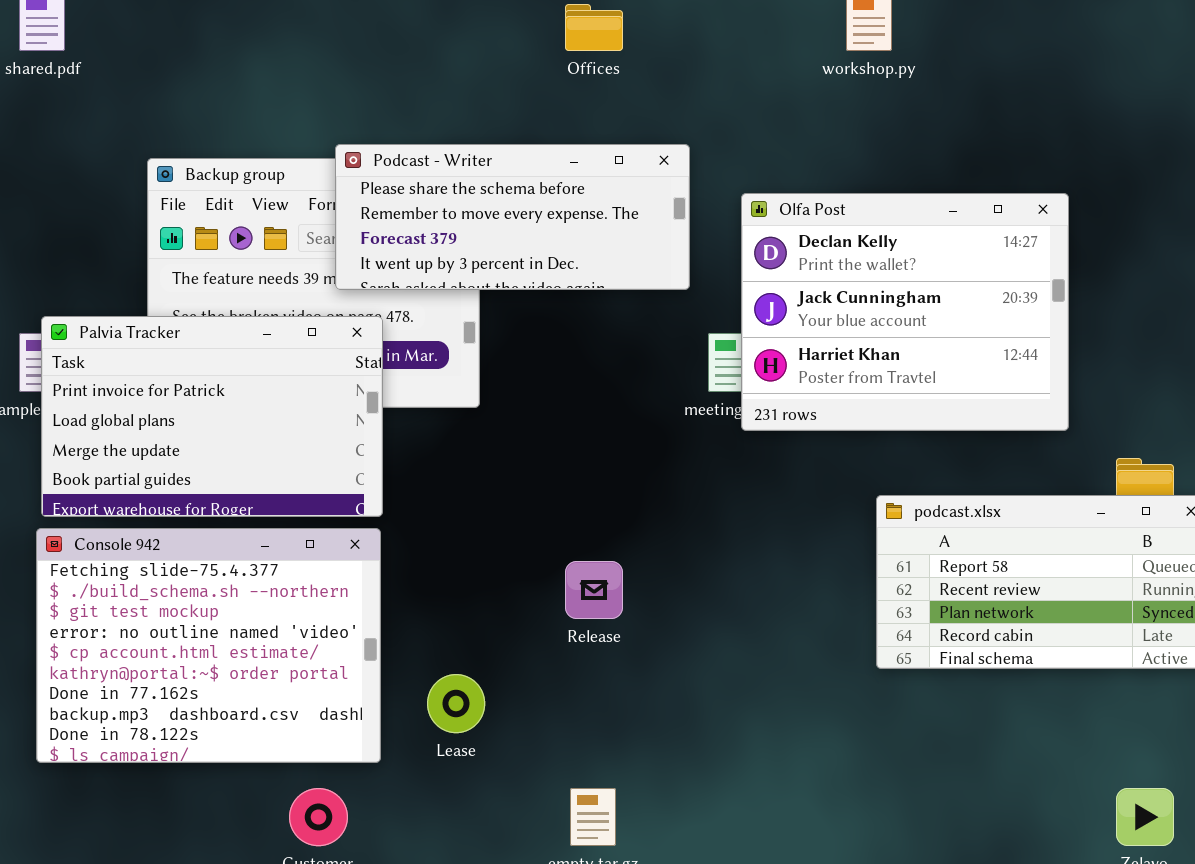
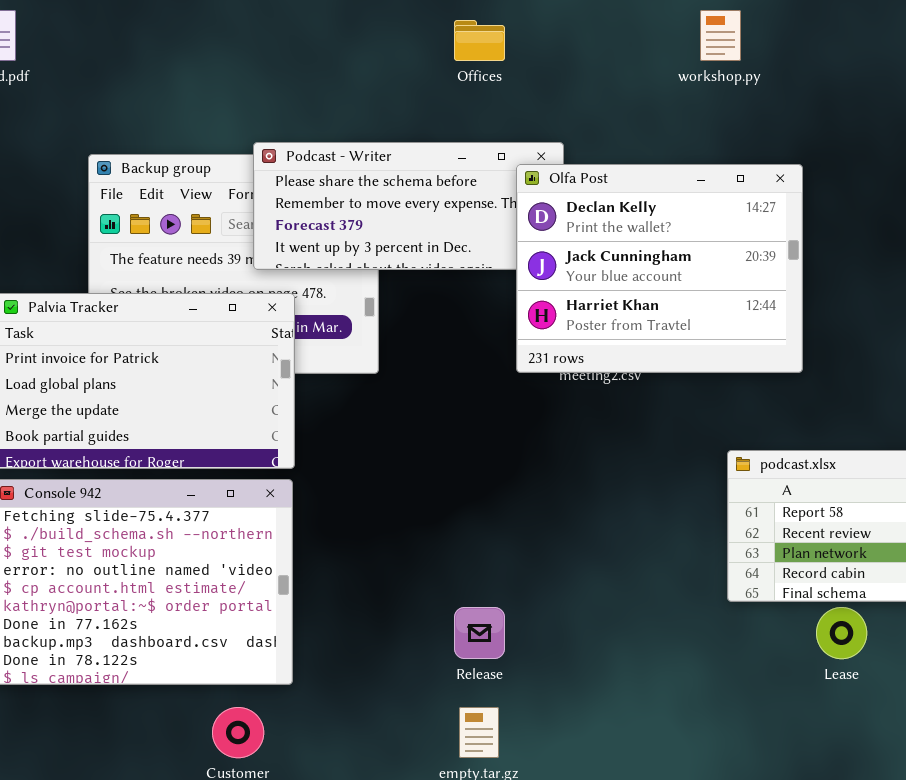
Olfa Post: [741,193,1069,431] -> [516,164,803,373], moved
Release: [565,561,623,619] -> [454,607,505,659], moved
Lease: [427,674,485,733] -> [816,607,867,659], moved

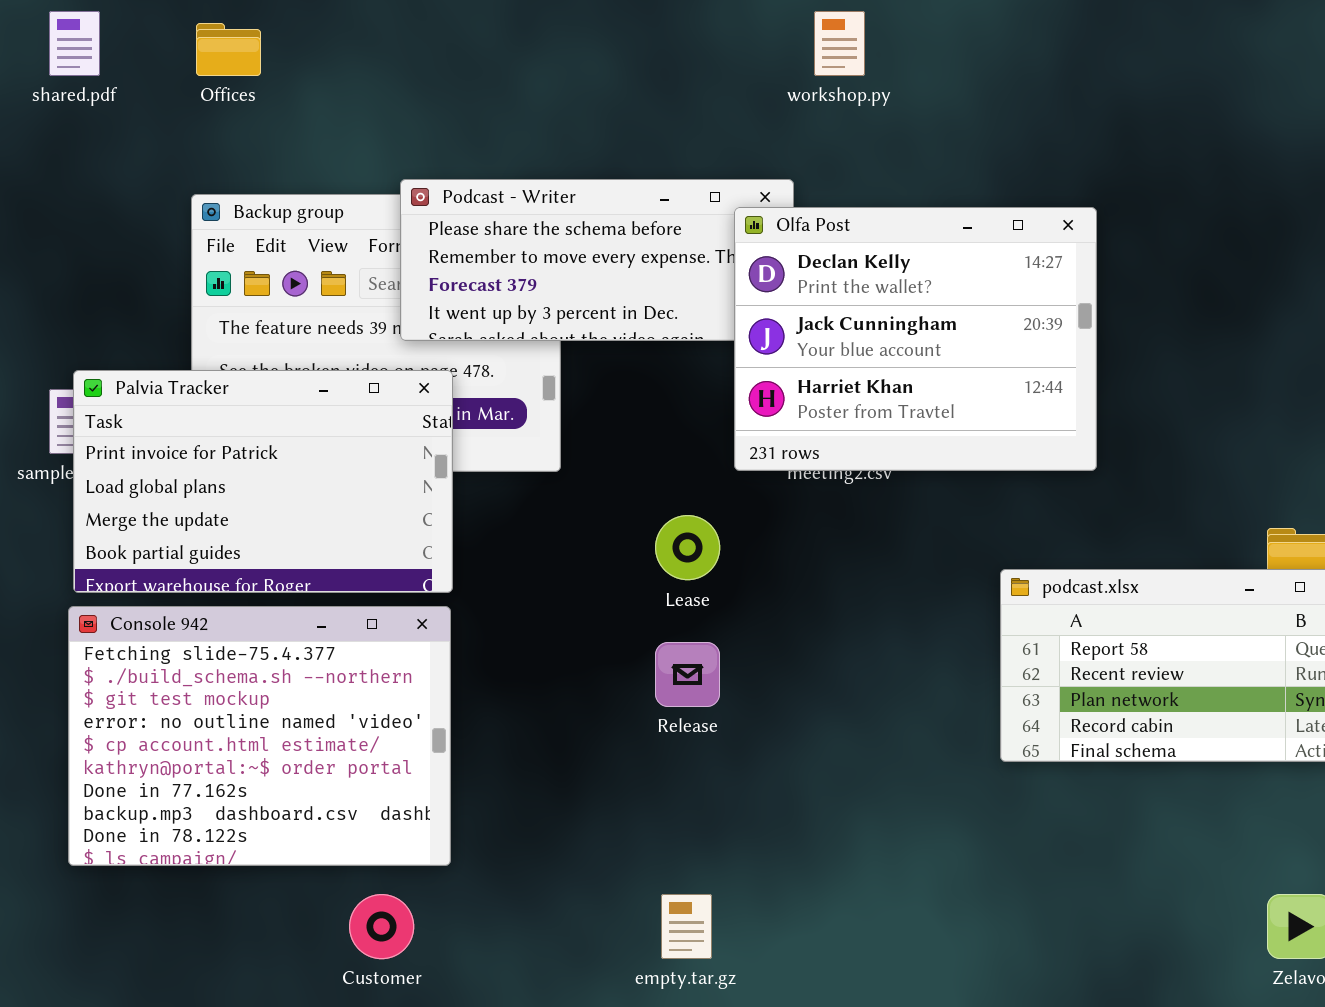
workshop.py: [700,10,741,61] -> [814,11,865,76], moved
Offices: [454,20,505,61] -> [196,23,261,76], moved
Release: [454,607,505,659] -> [655,642,720,707], moved
Lease: [816,607,867,659] -> [655,515,720,580], moved

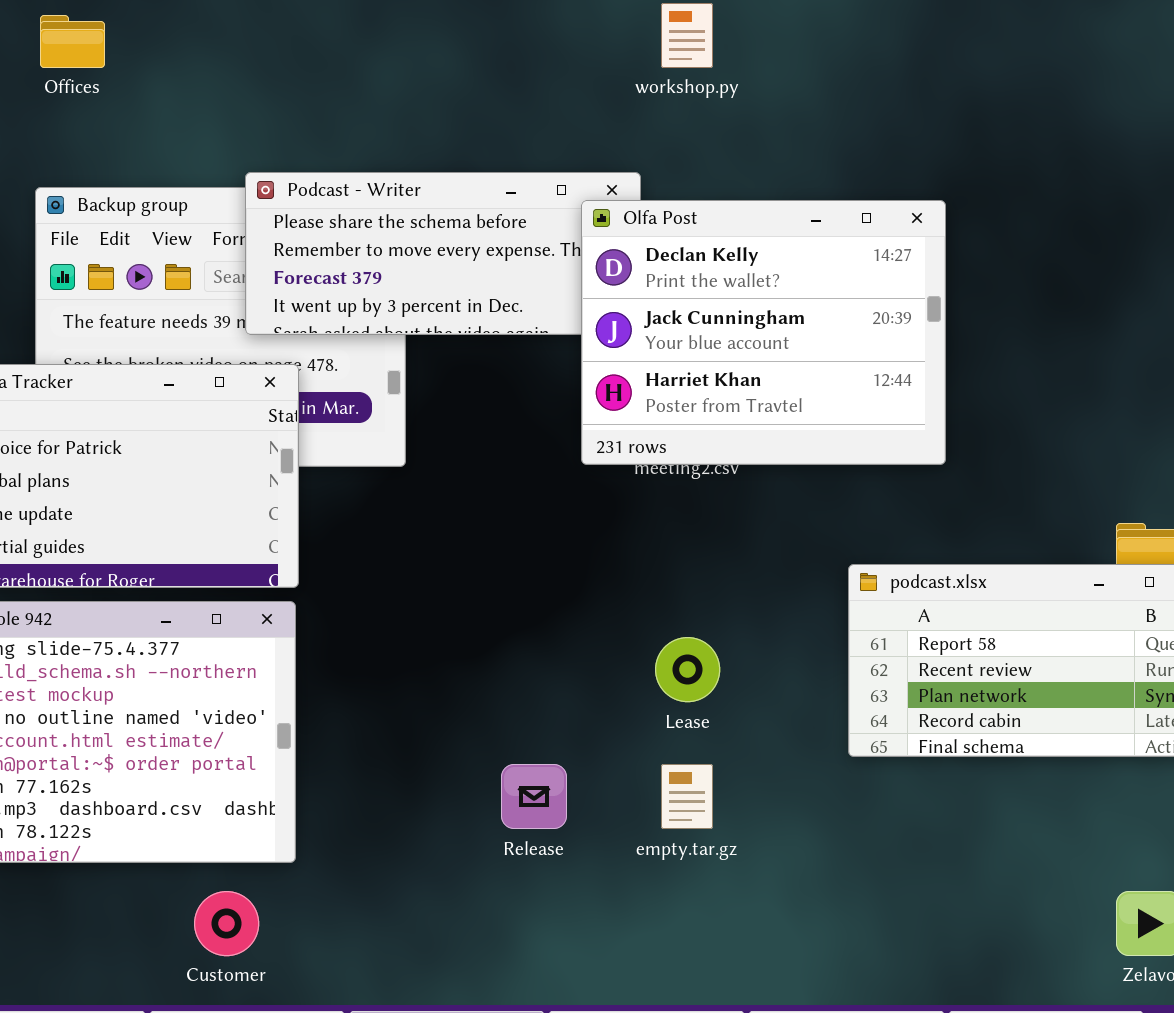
Lease: [655,515,720,580] -> [655,637,720,702], moved
Release: [655,642,720,707] -> [501,764,567,829], moved
empty.tar.gz: [661,894,712,959] -> [661,764,713,829], moved

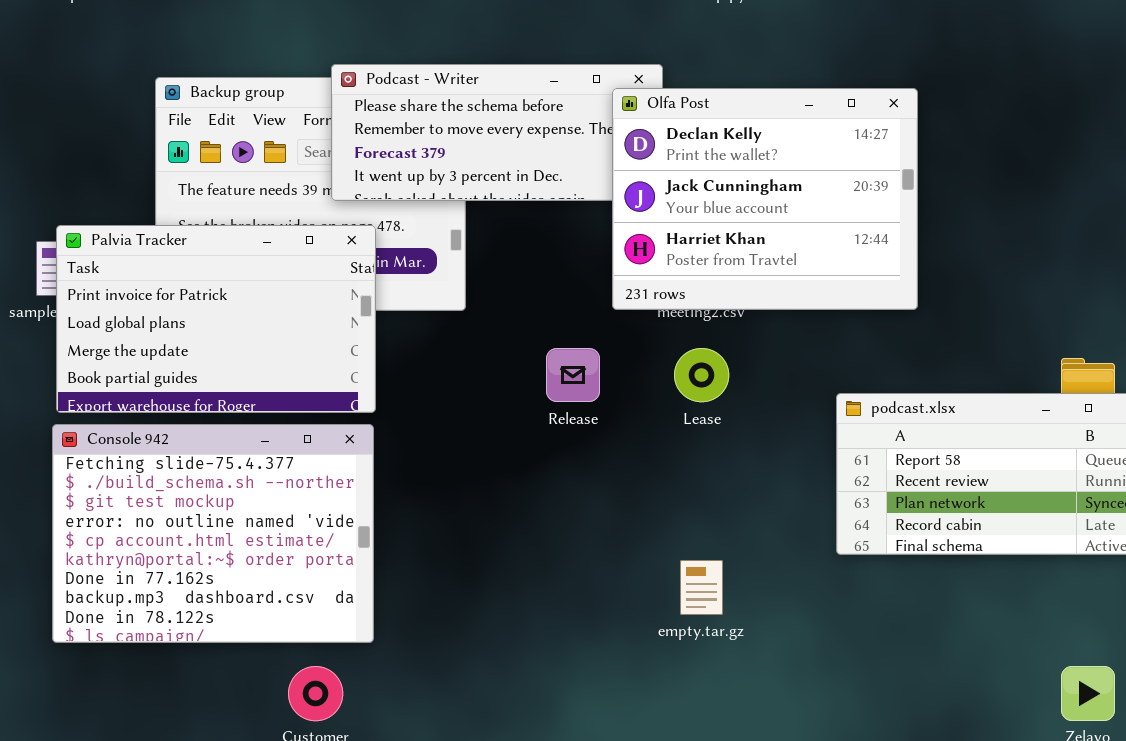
Lease: [655,637,720,702] -> [674,348,729,402], moved
Release: [501,764,567,829] -> [546,348,600,402], moved

